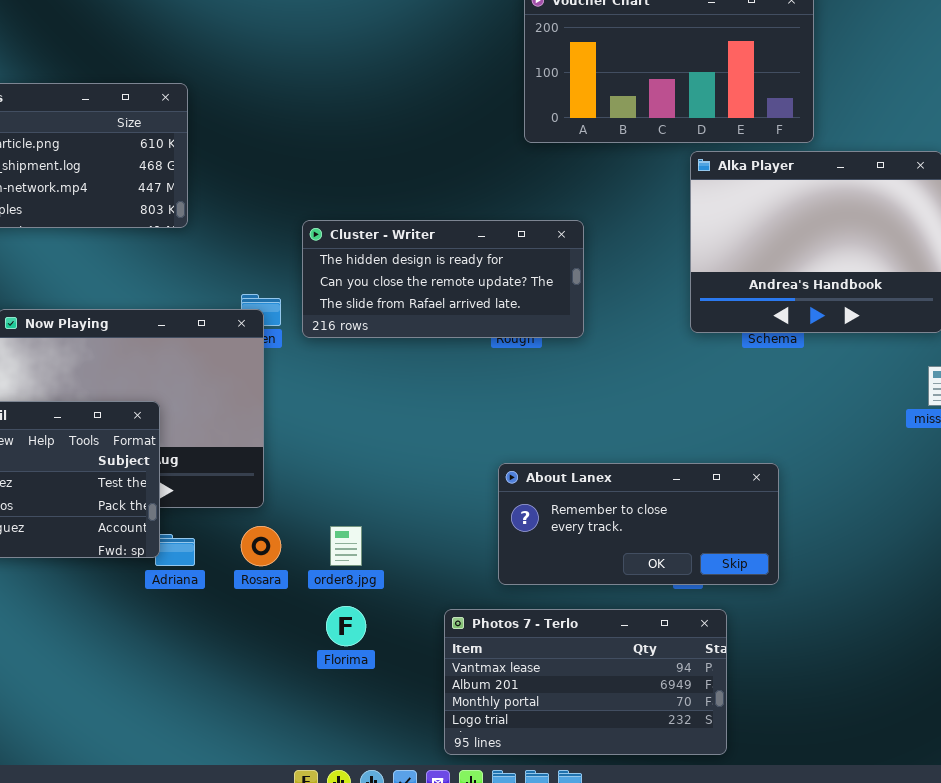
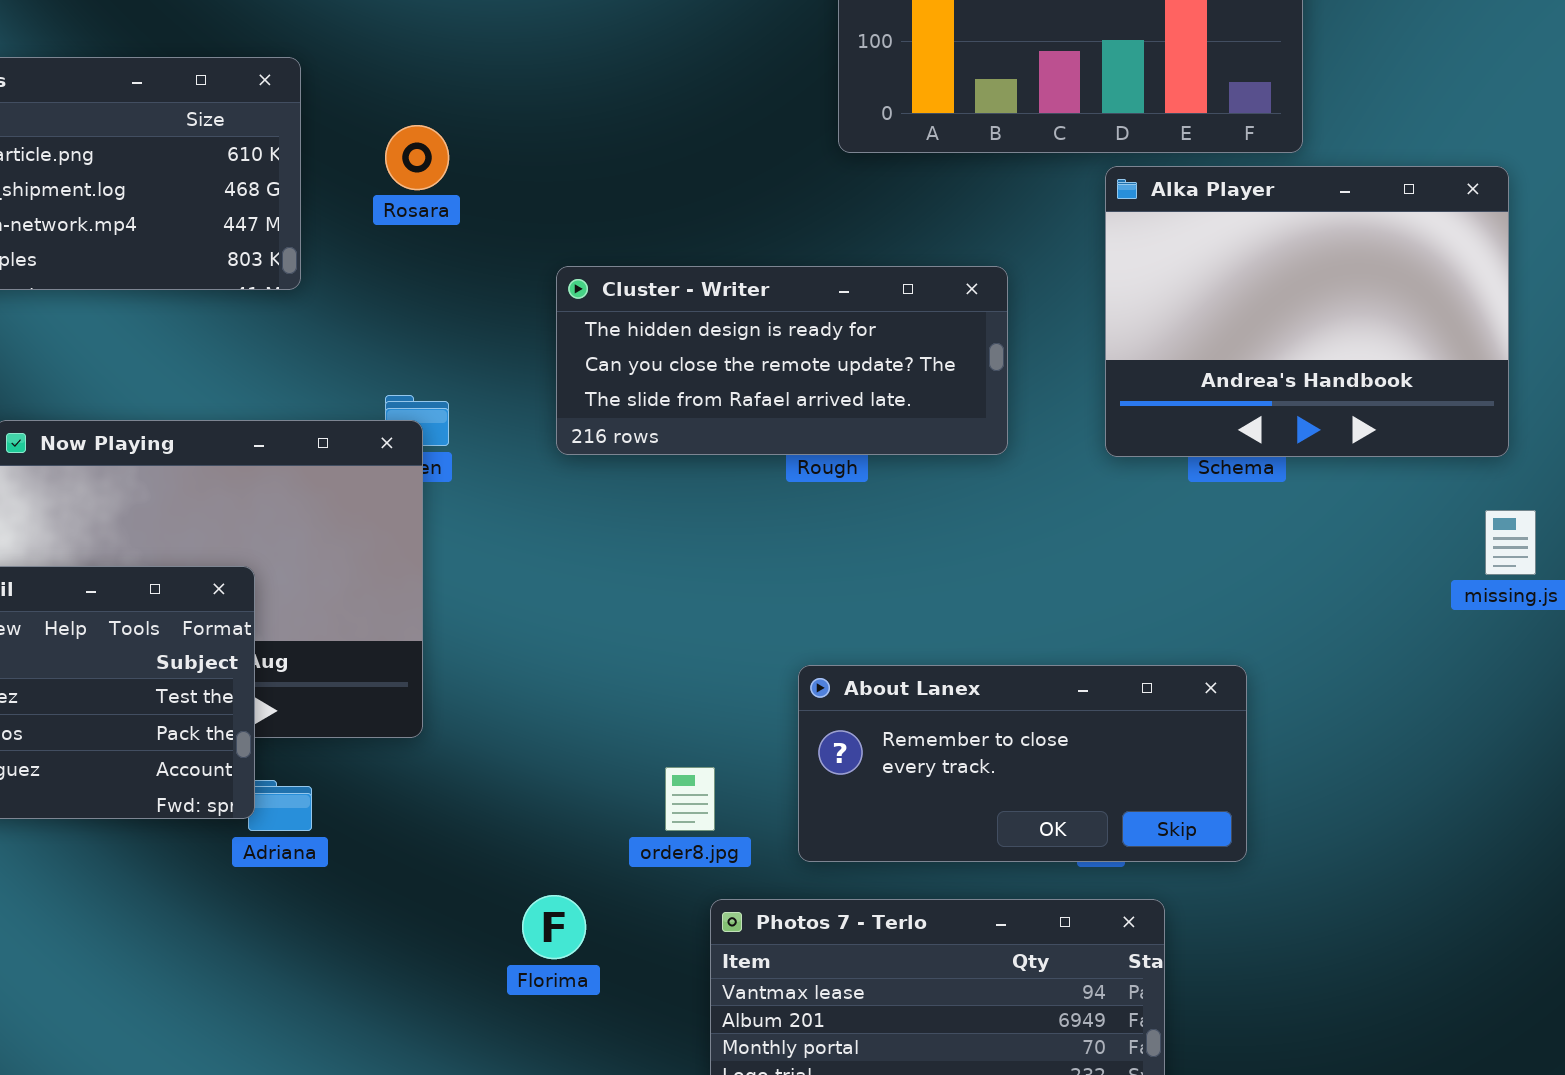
Cluster - Writer: [302,220,584,338] -> [556,266,1008,455], moved
Rosara: [241,526,281,566] -> [385,125,449,190], moved
order8.jpg: [330,526,362,566] -> [665,767,715,831], moved

